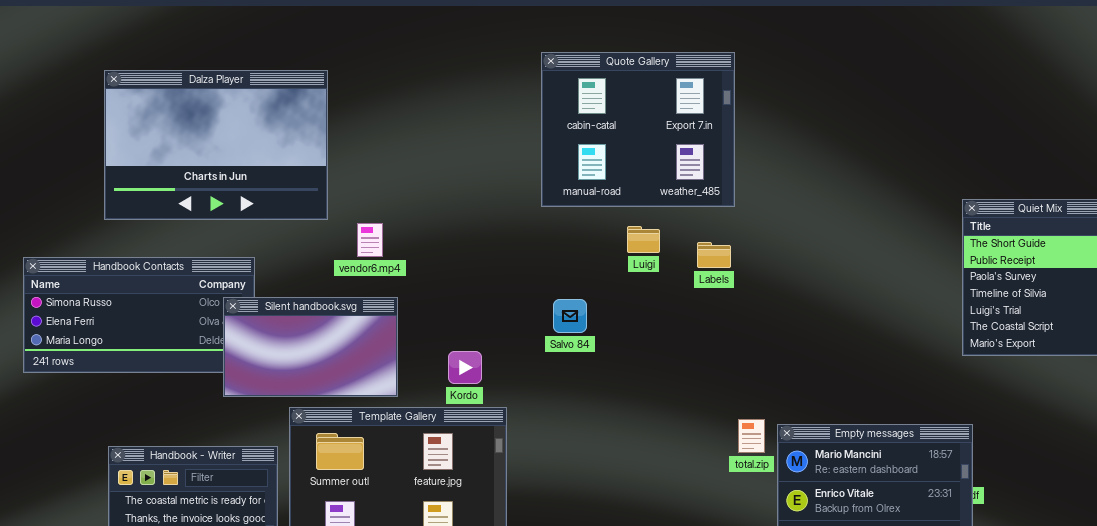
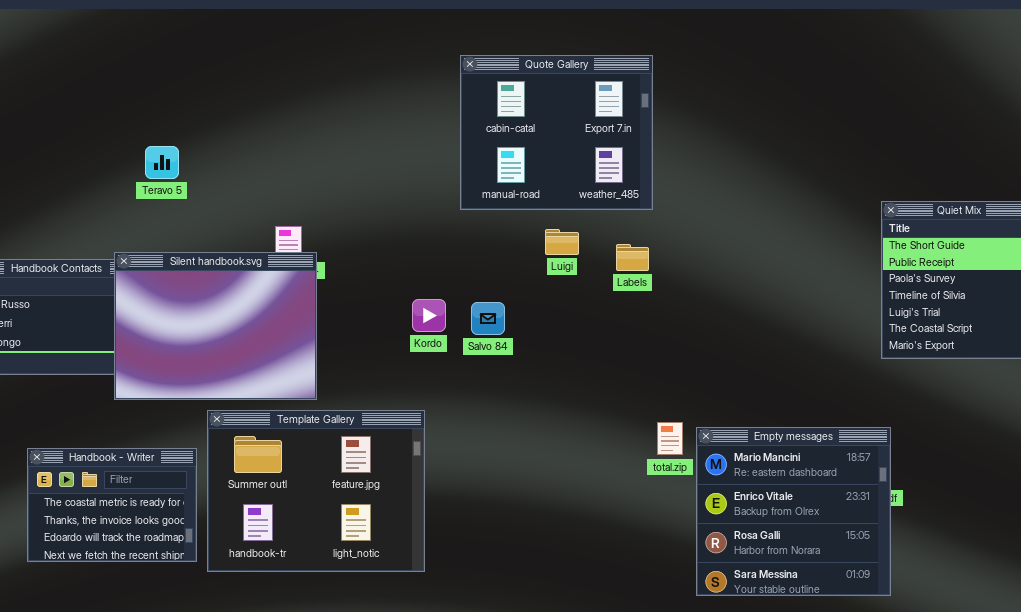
Dalza Player: [104,70,328,220] -> none, closed
Silent handbook.svg: [223,297,398,397] -> [114,252,317,400], resized
Kordo: [448,351,482,384] -> [412,299,446,332], moved

